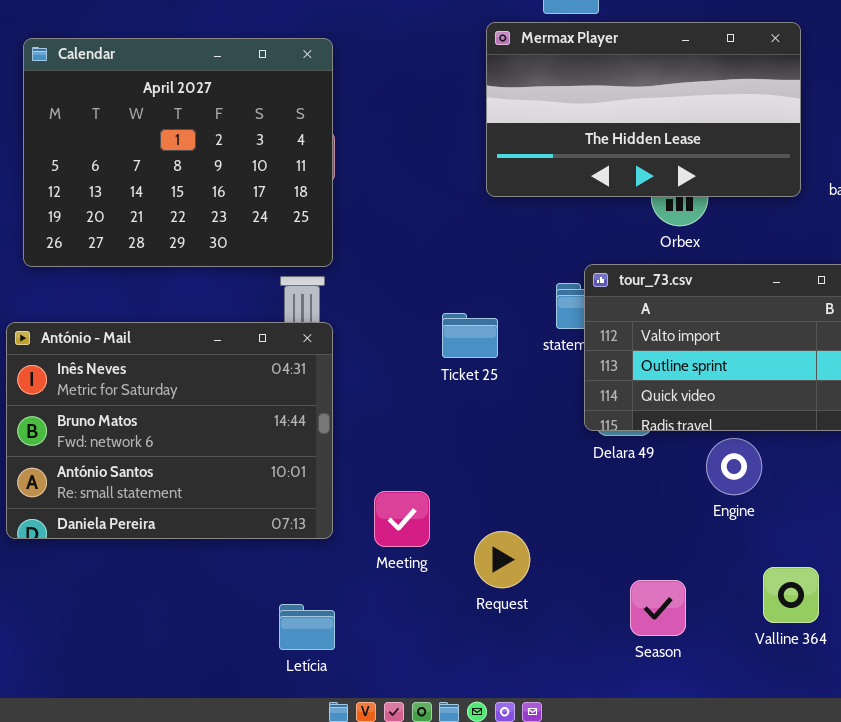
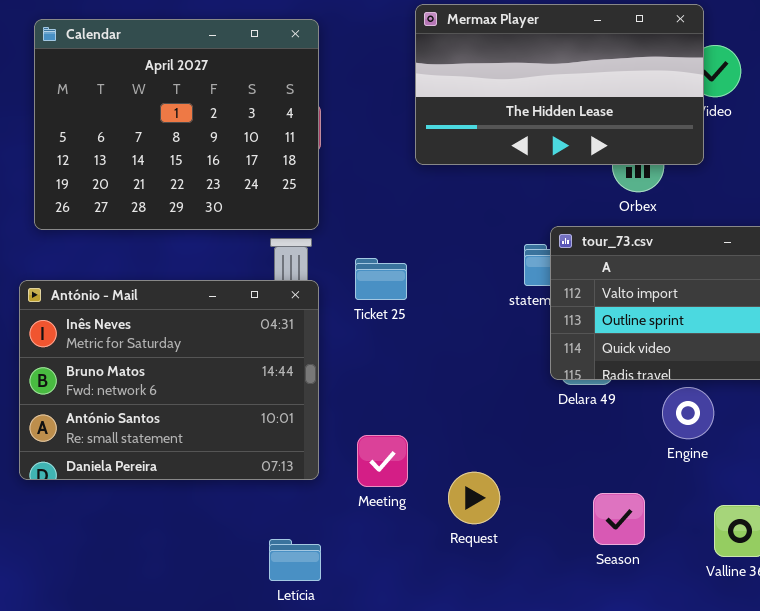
Mermax Player: [486,22,801,197] -> [415,4,704,165], moved
Ticket 25: [442,313,498,358] -> [355,258,407,300], moved
Season: [630,580,686,636] -> [593,493,645,545], moved

